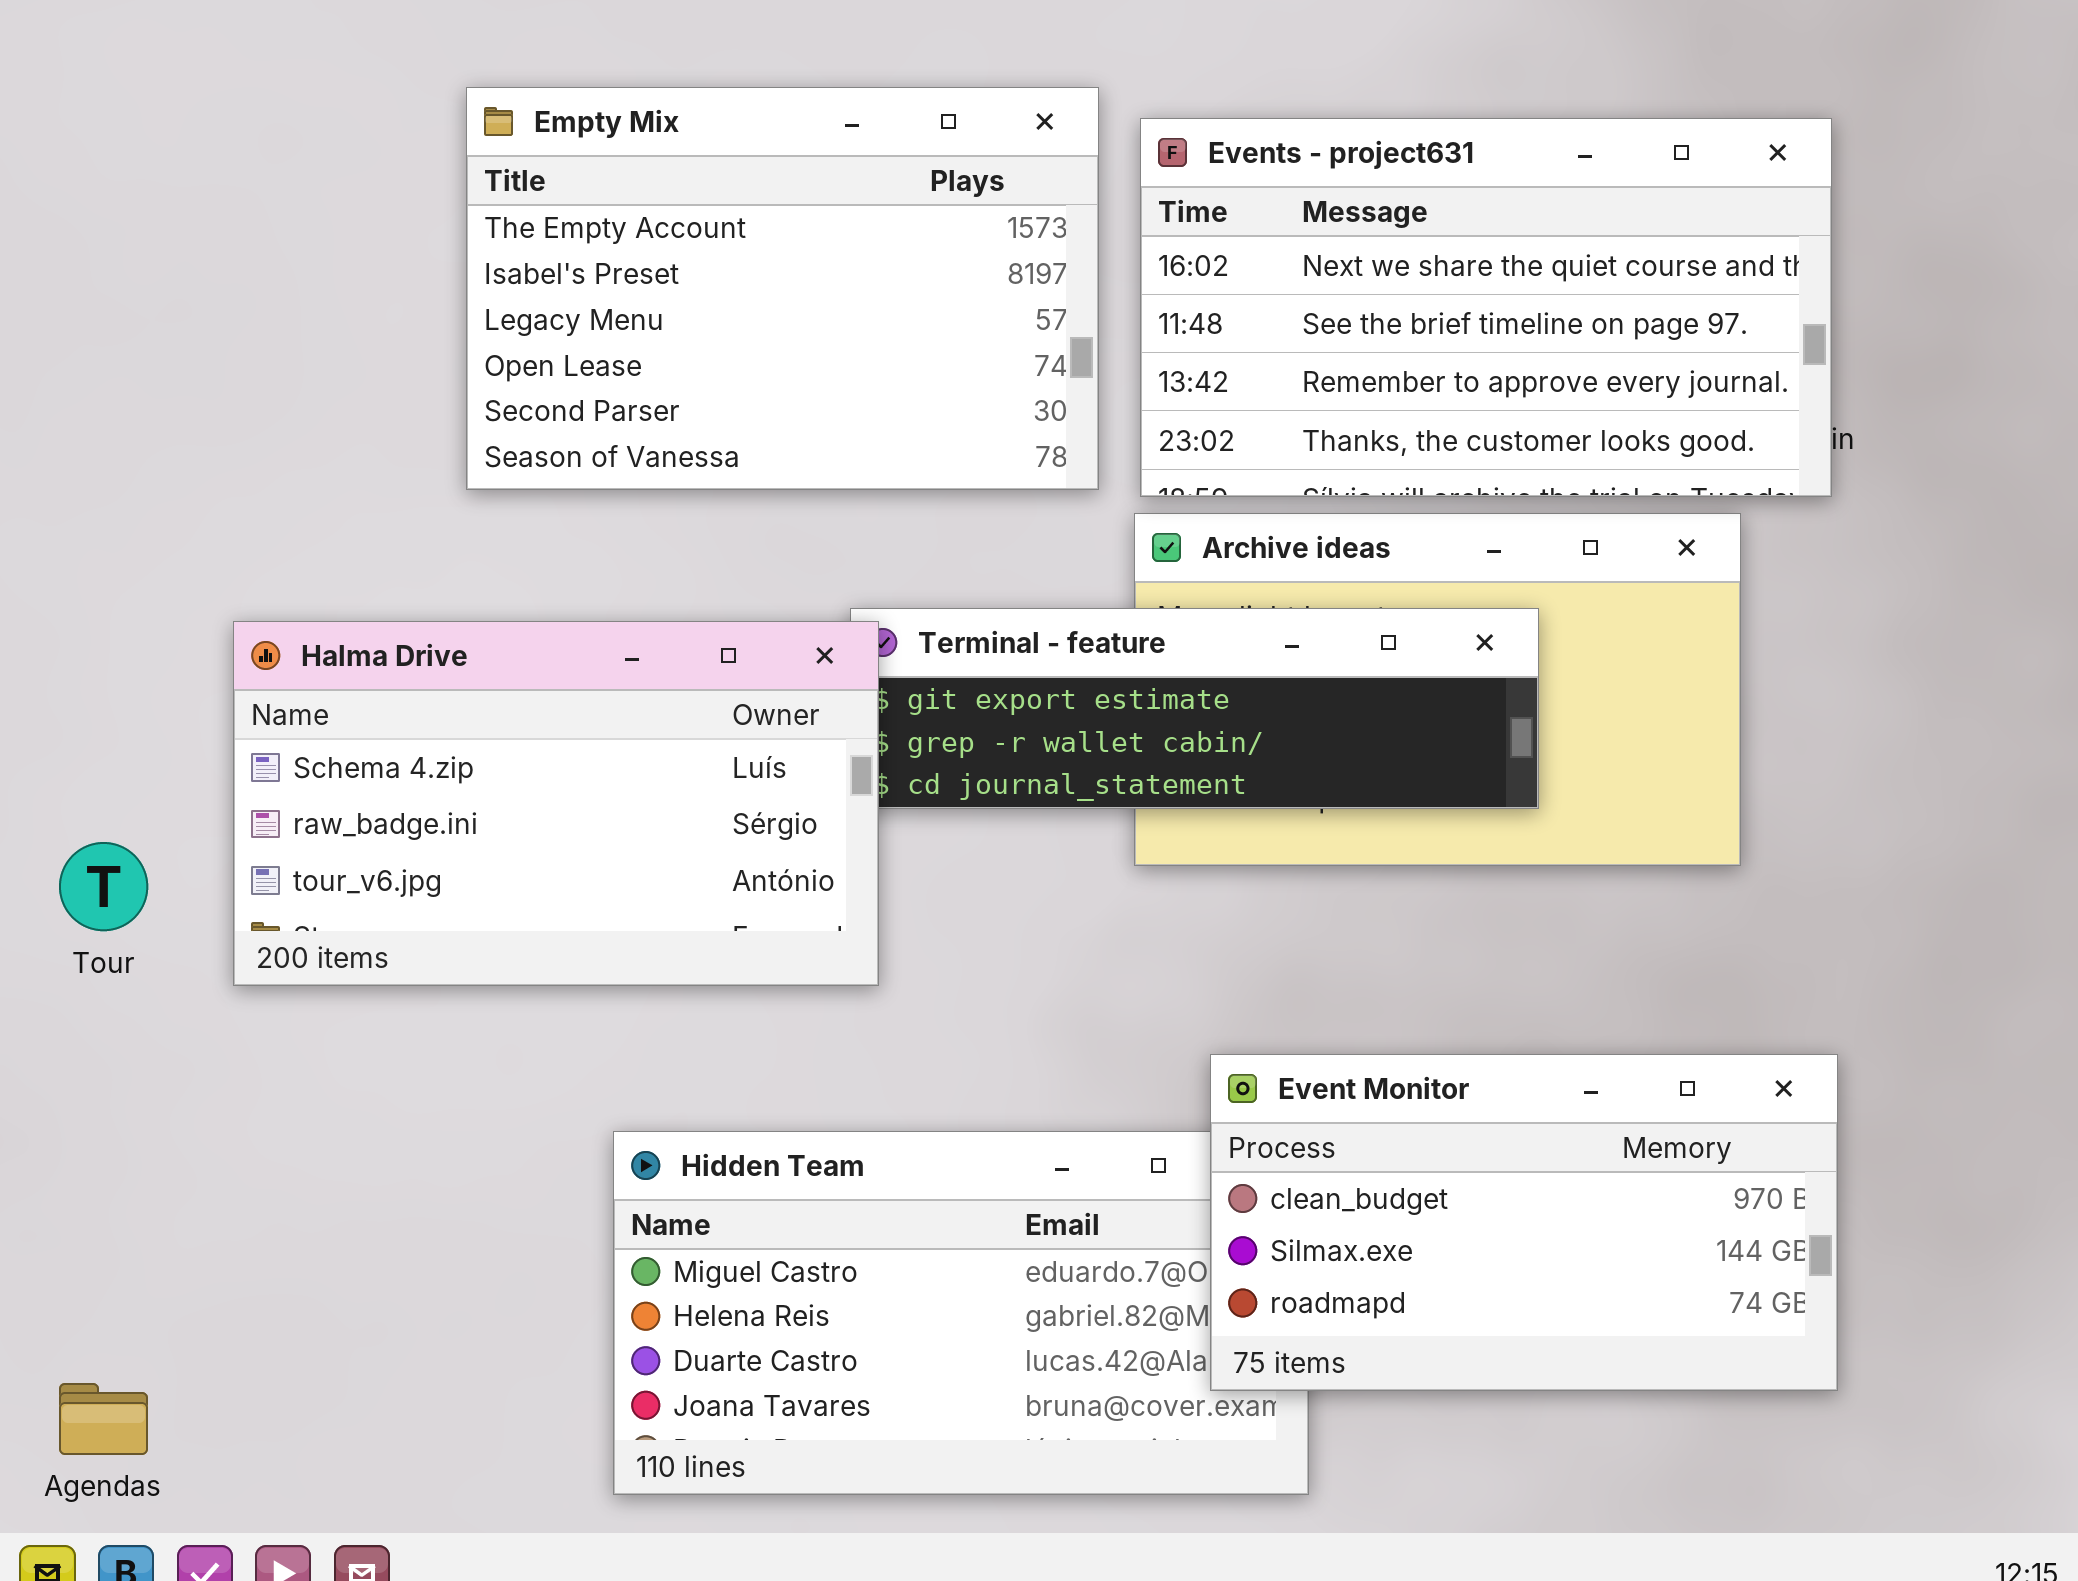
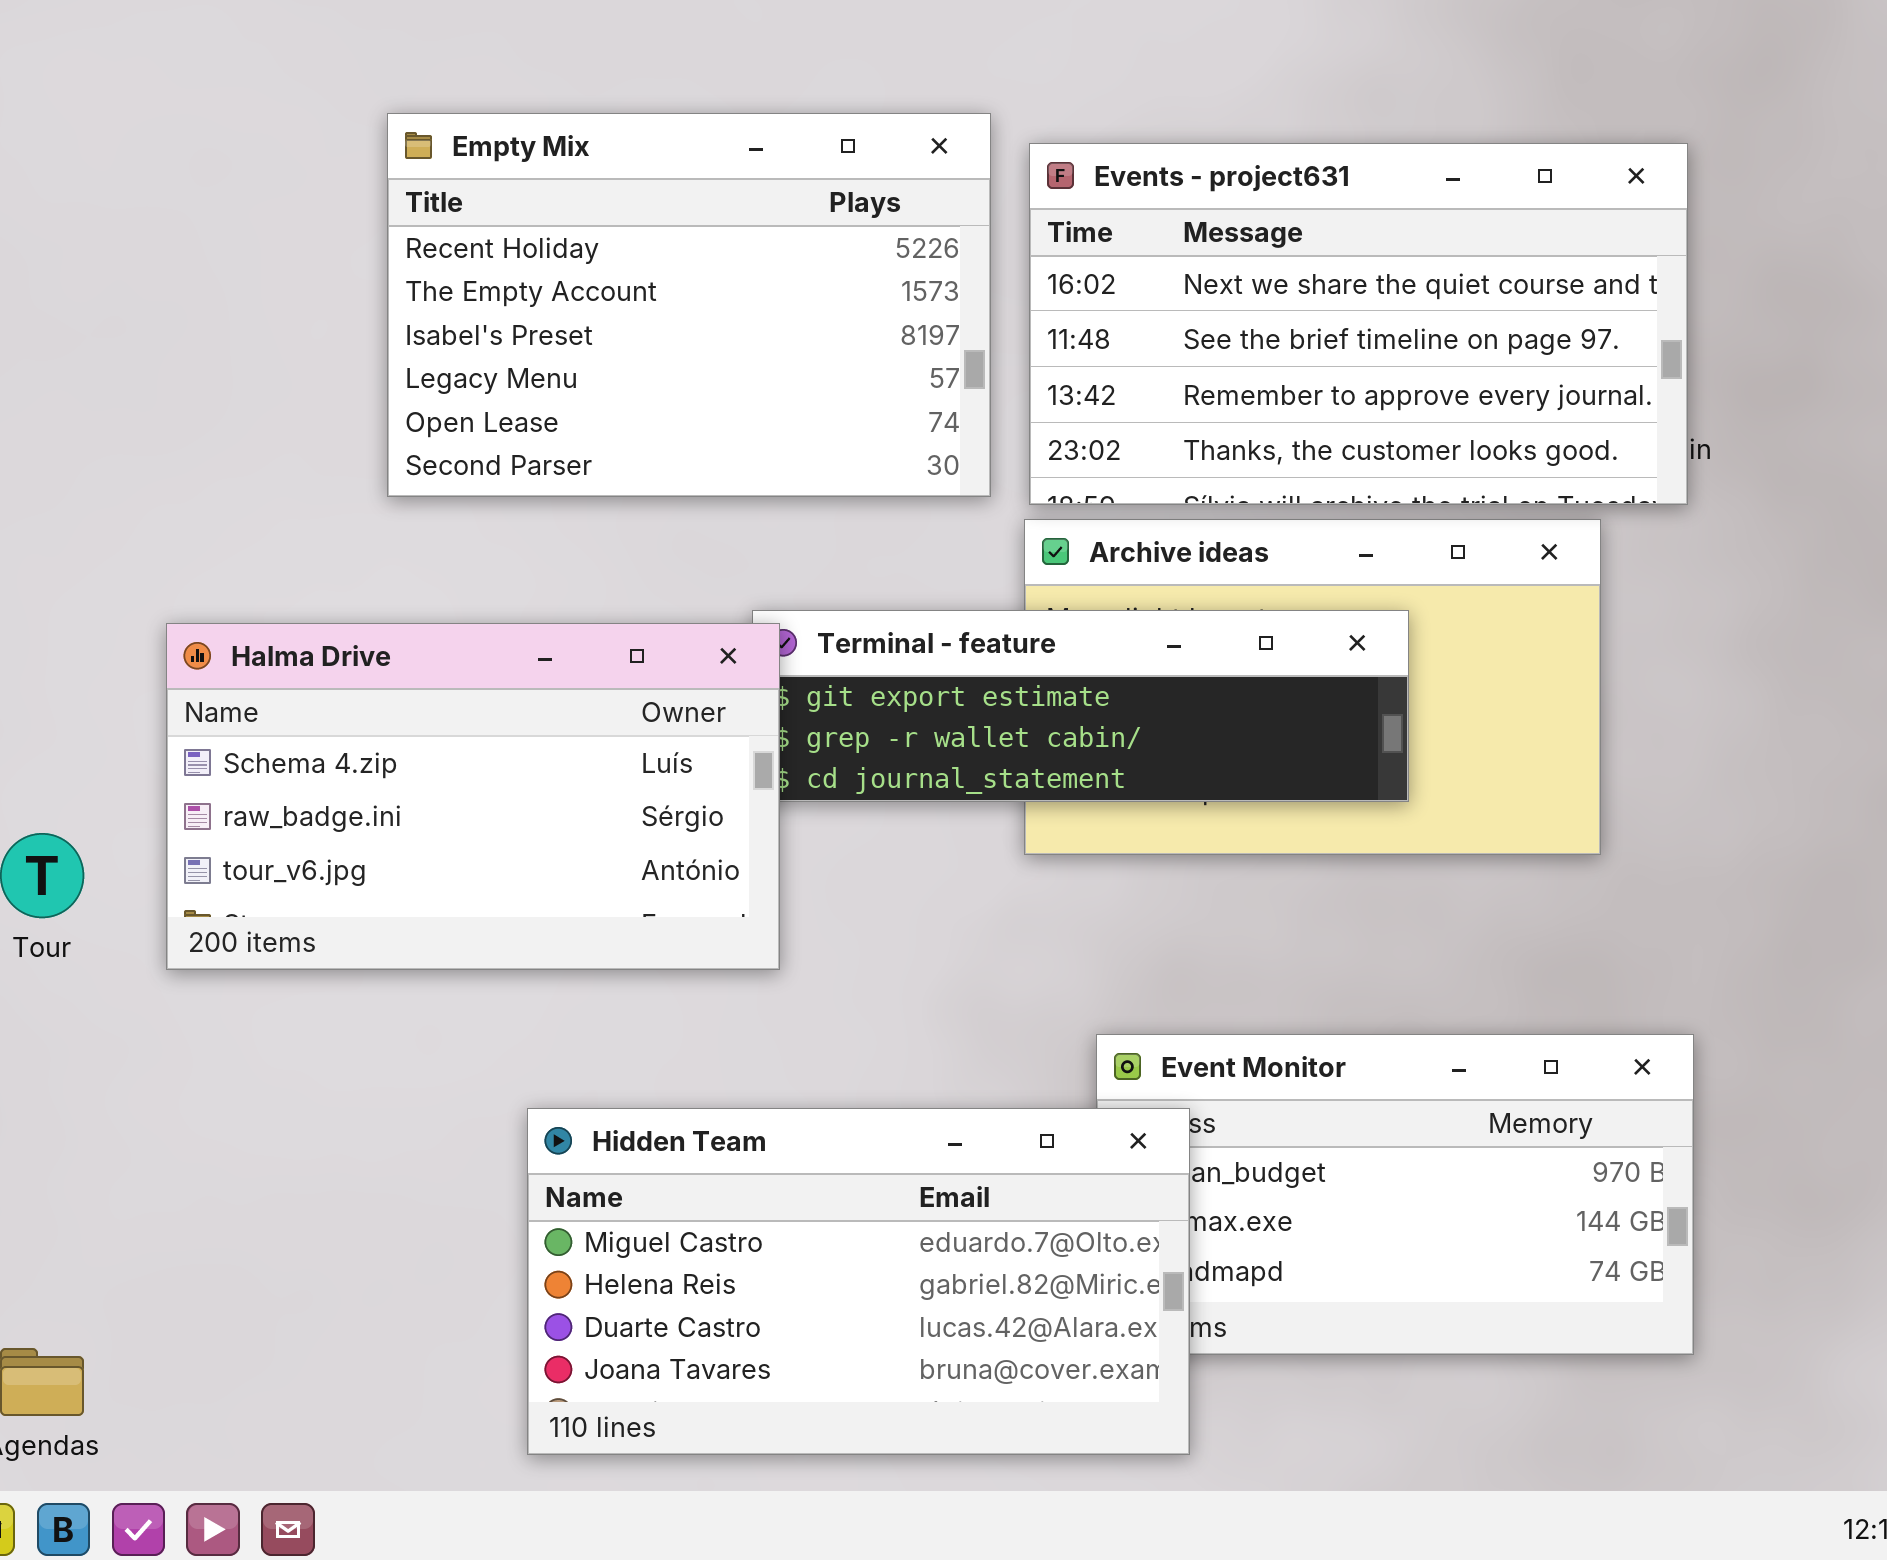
Empty Mix: [466,87,1099,490] -> [387,113,991,497], scrolled up 1 row
Hidden Team: [613,1131,1309,1495] -> [527,1108,1190,1455], raised

